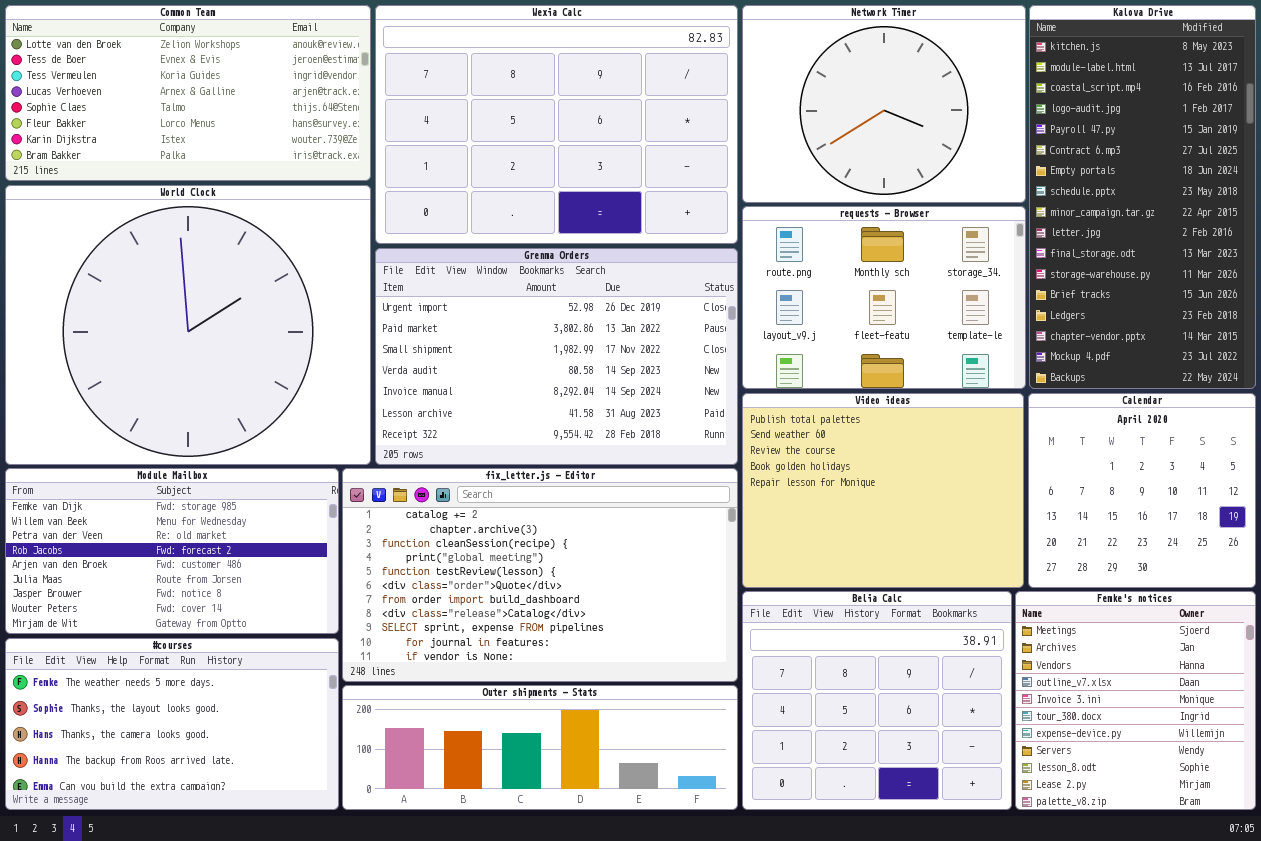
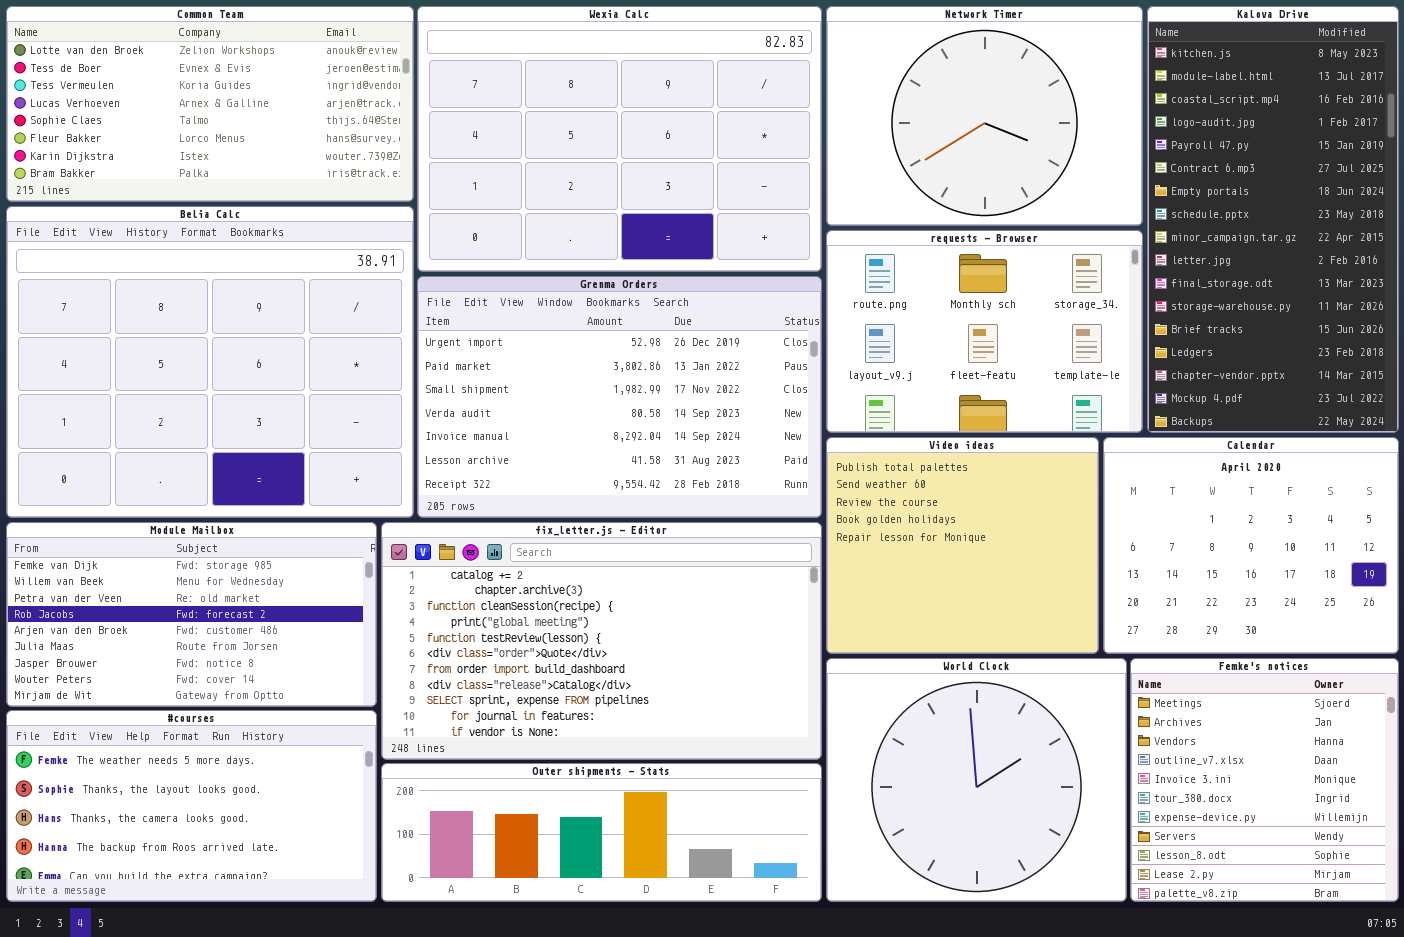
World Clock: [5,185,371,465] -> [826,658,1127,902], moved, resized
Video ideas: [742,393,1024,588] -> [826,437,1099,654], resized
Calendar: [1028,393,1256,588] -> [1103,437,1399,654], resized
Belia Calc: [742,591,1012,810] -> [6,206,414,518], moved, resized

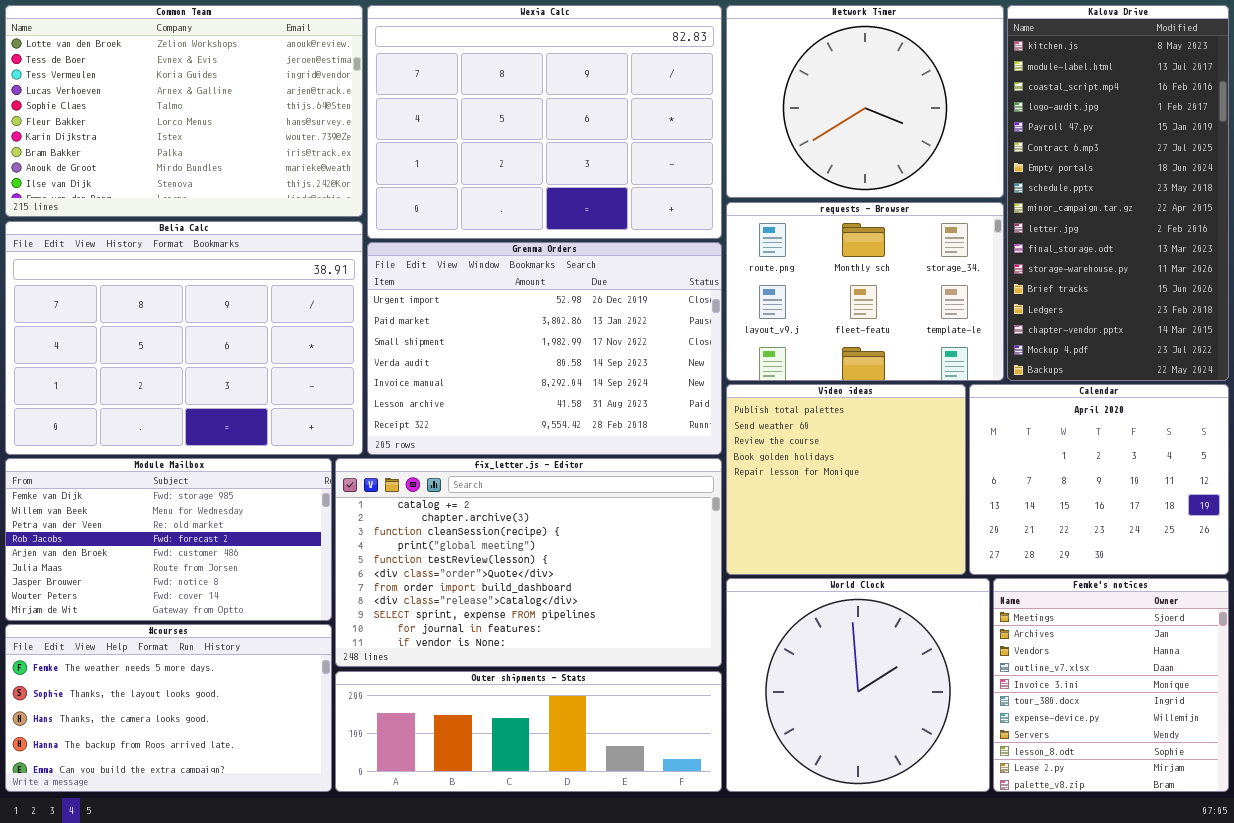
Common Team: [6,6,414,202] -> [5,5,363,217], resized
Belia Calc: [6,206,414,518] -> [5,221,363,455], resized

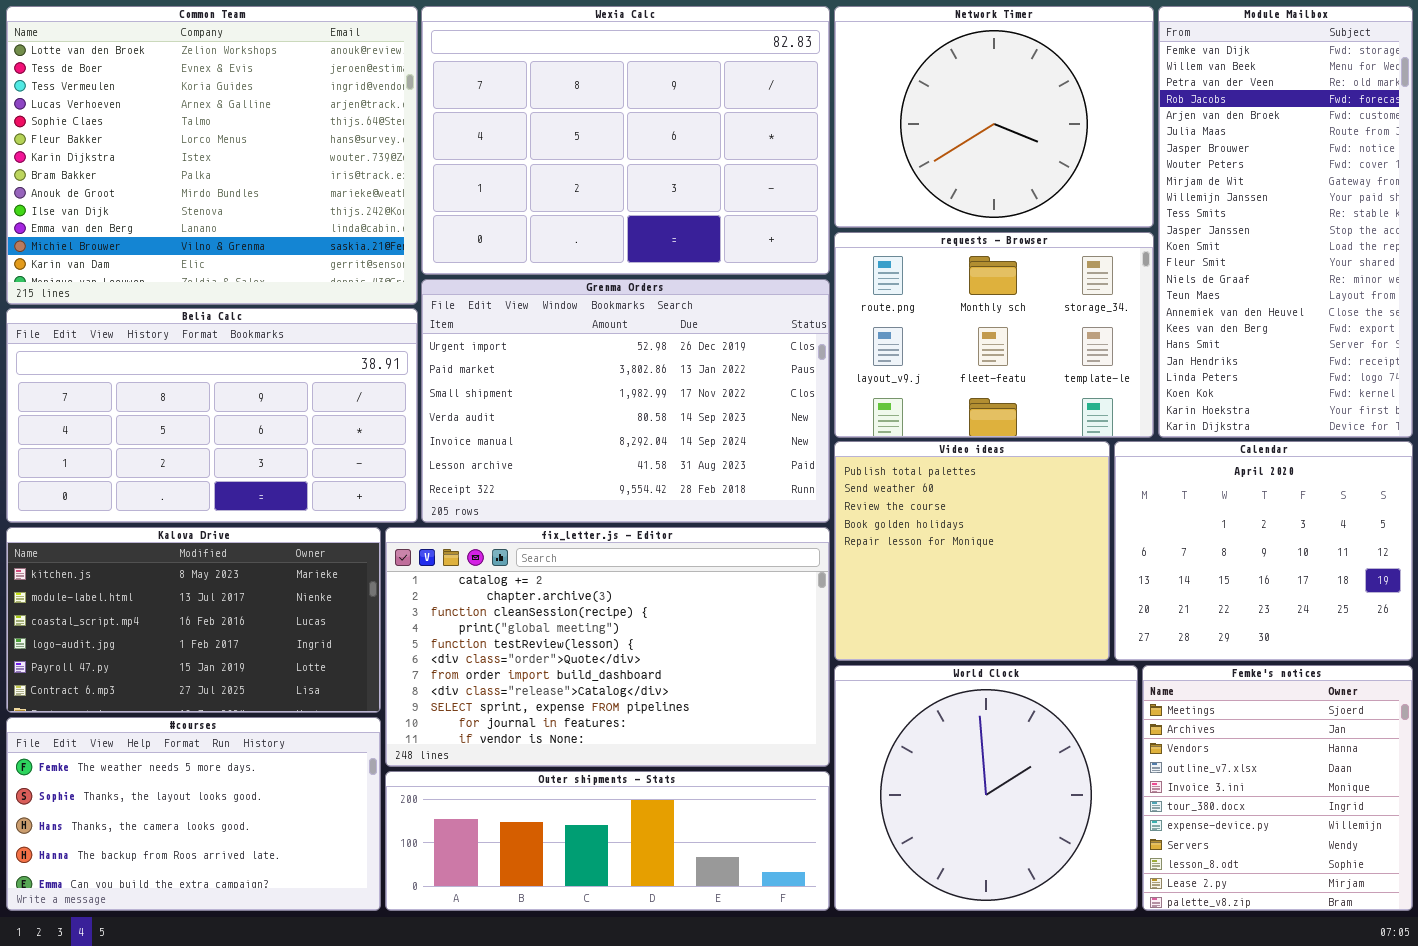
Common Team: [5,5,363,217] -> [6,6,418,305], resized
Kalova Drive: [1007,5,1229,381] -> [6,527,381,713], moved, resized
Belia Calc: [5,221,363,455] -> [6,308,418,523], resized
Module Mailbox: [5,458,332,621] -> [1158,6,1413,438], moved, resized

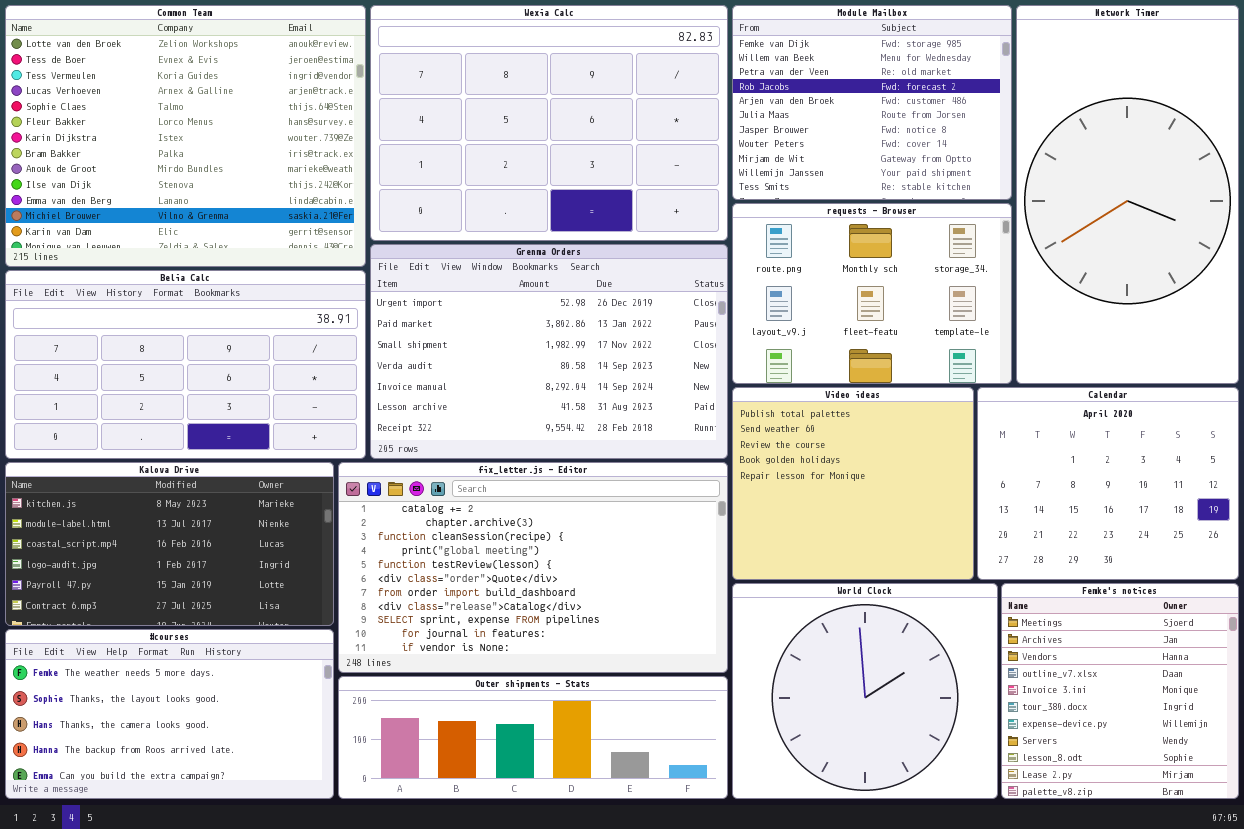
Network Timer: [834,6,1154,228] -> [1016,5,1239,384], moved, resized
Module Mailbox: [1158,6,1413,438] -> [732,5,1012,200], moved, resized

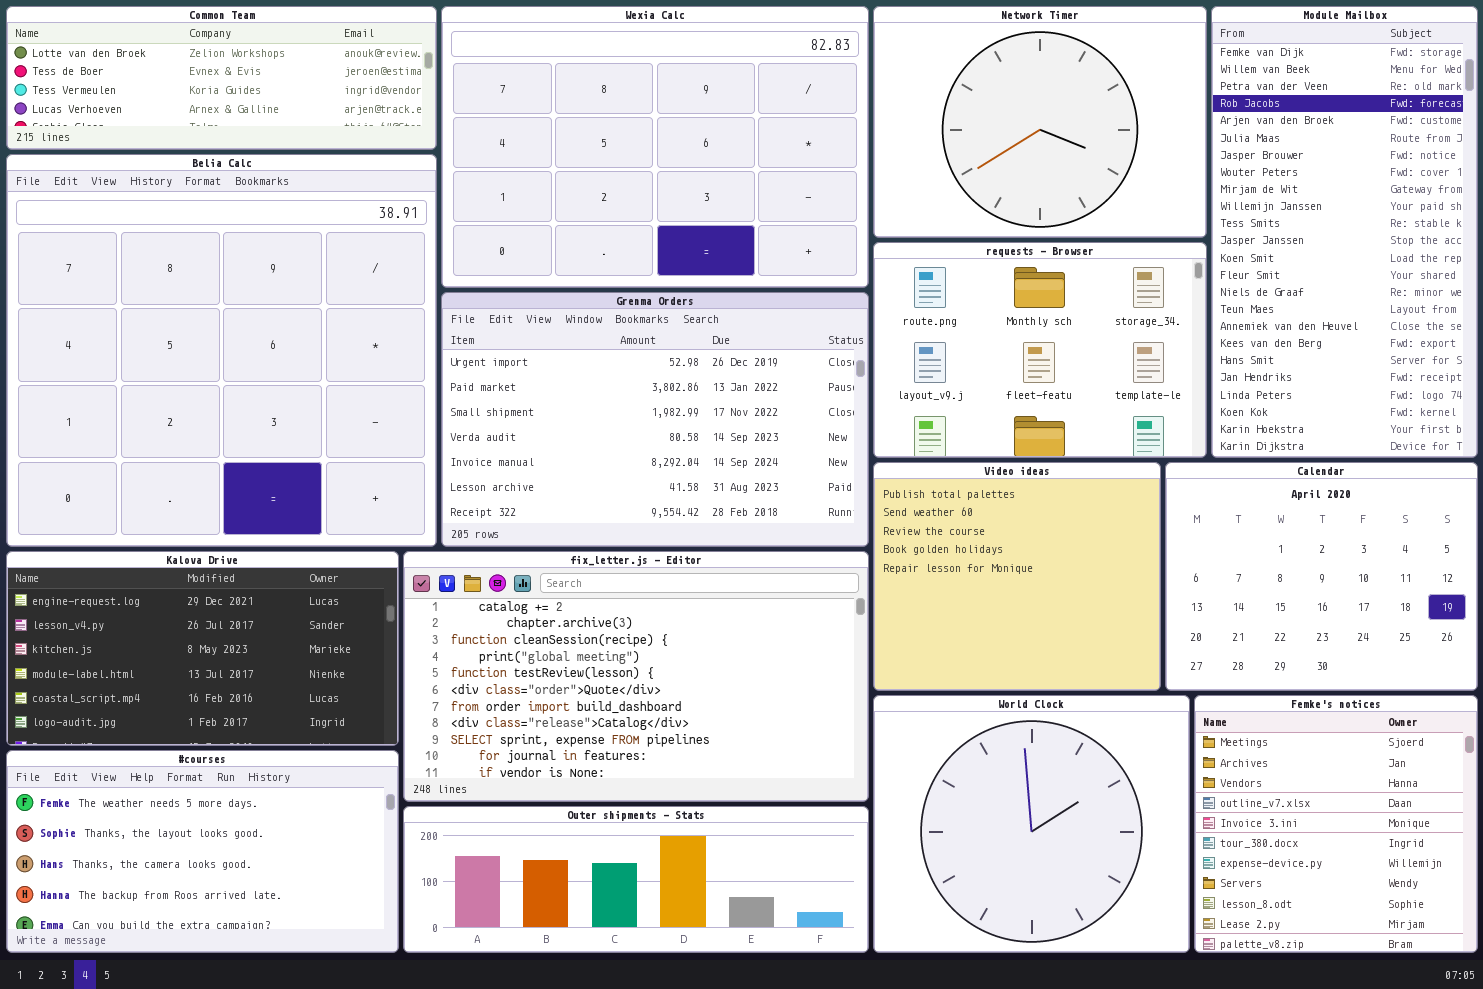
Common Team: [5,5,366,267] -> [6,6,437,150], resized
Module Mailbox: [732,5,1012,200] -> [1211,6,1478,458], moved, resized
Network Timer: [1016,5,1239,384] -> [873,6,1207,238], moved, resized
Belia Calc: [5,270,366,459] -> [6,154,437,547], resized
Kalova Drive: [5,462,334,626] -> [6,551,399,746], scrolled up 2 rows

